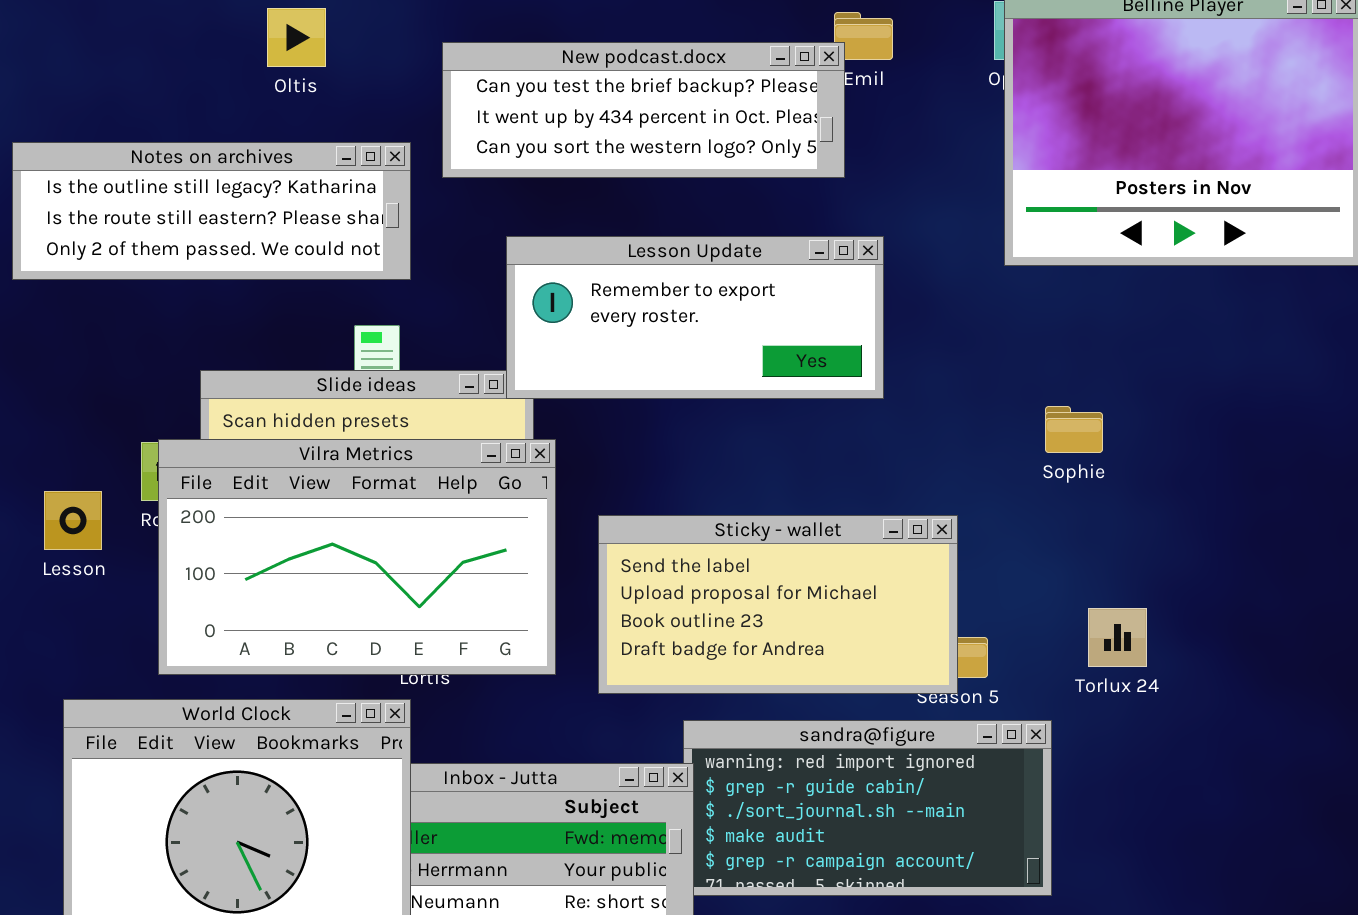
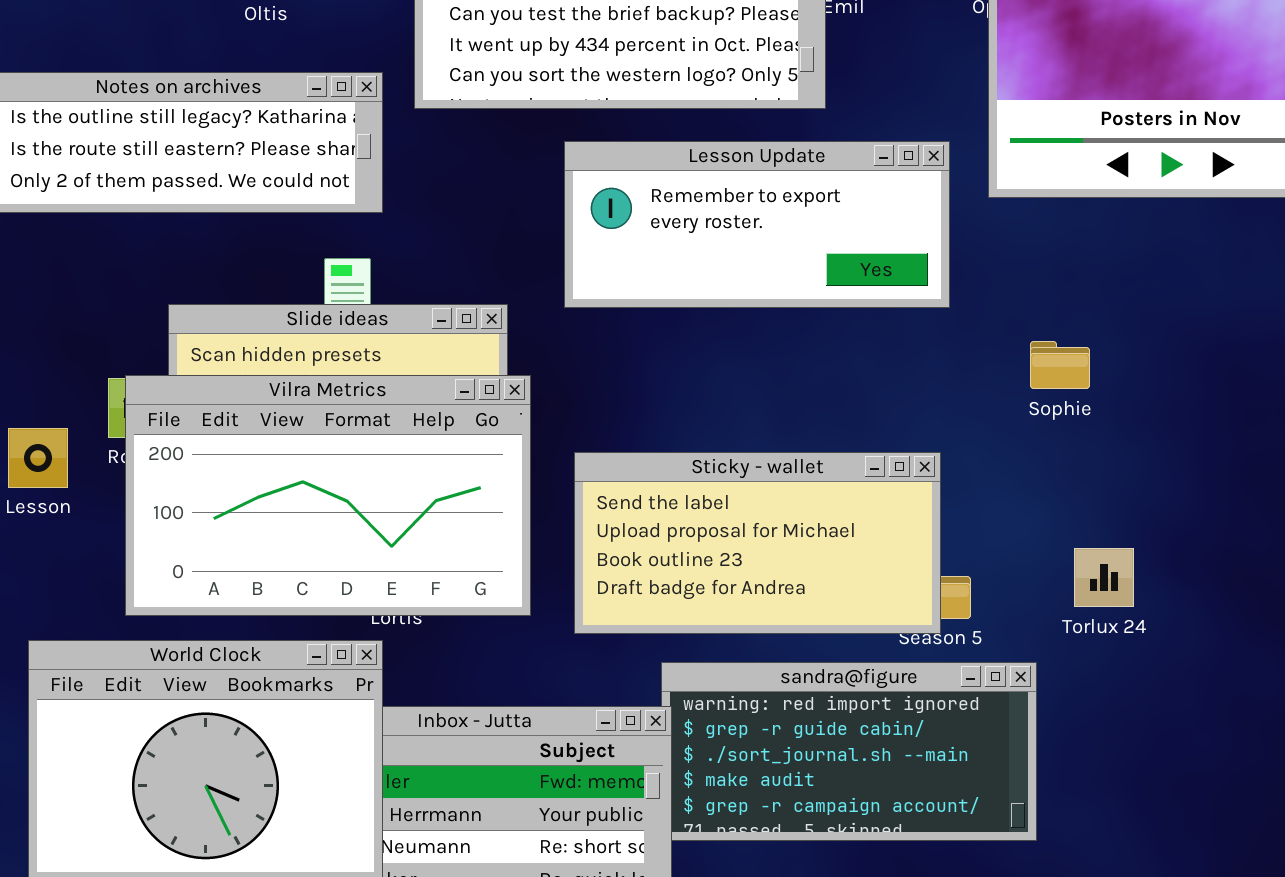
Lesson Update: [506,236,884,399] -> [564,141,950,308], moved

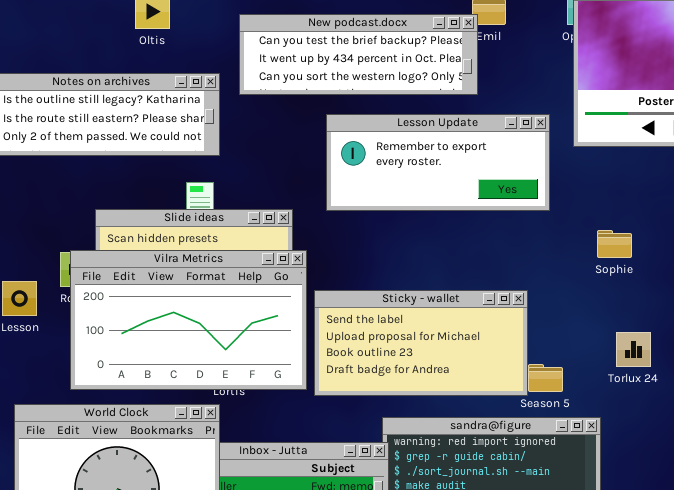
Sticky - wallet: [574,452,941,634] -> [314,290,528,396], moved
Torlux 24: [1074,548,1134,607] -> [616,332,651,367], moved

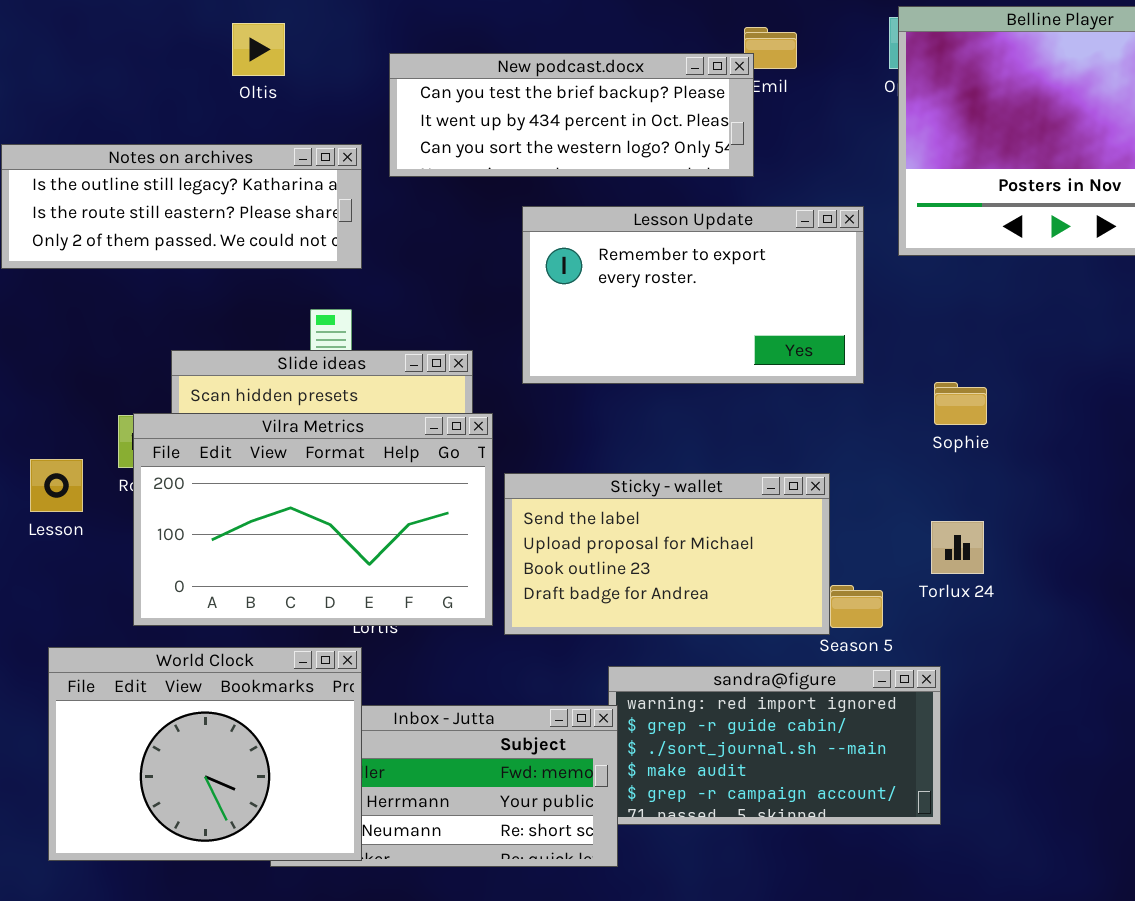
Lesson Update: [326,114,550,211] -> [522,206,864,384], resized
Torlux 24: [616,332,651,367] -> [931,521,984,574], moved

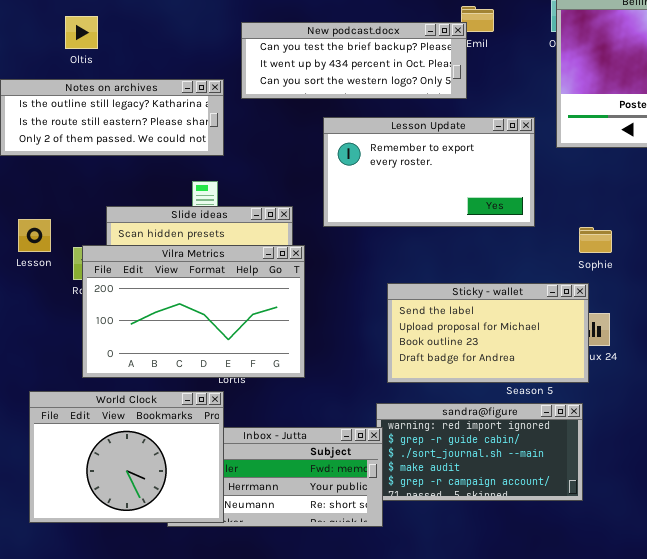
Oltis: [232,23,285,76] -> [65,16,98,49], moved
Lesson: [30,459,83,512] -> [18,219,51,252], moved
Sticky - wallet: [504,473,830,635] -> [387,283,589,383], moved

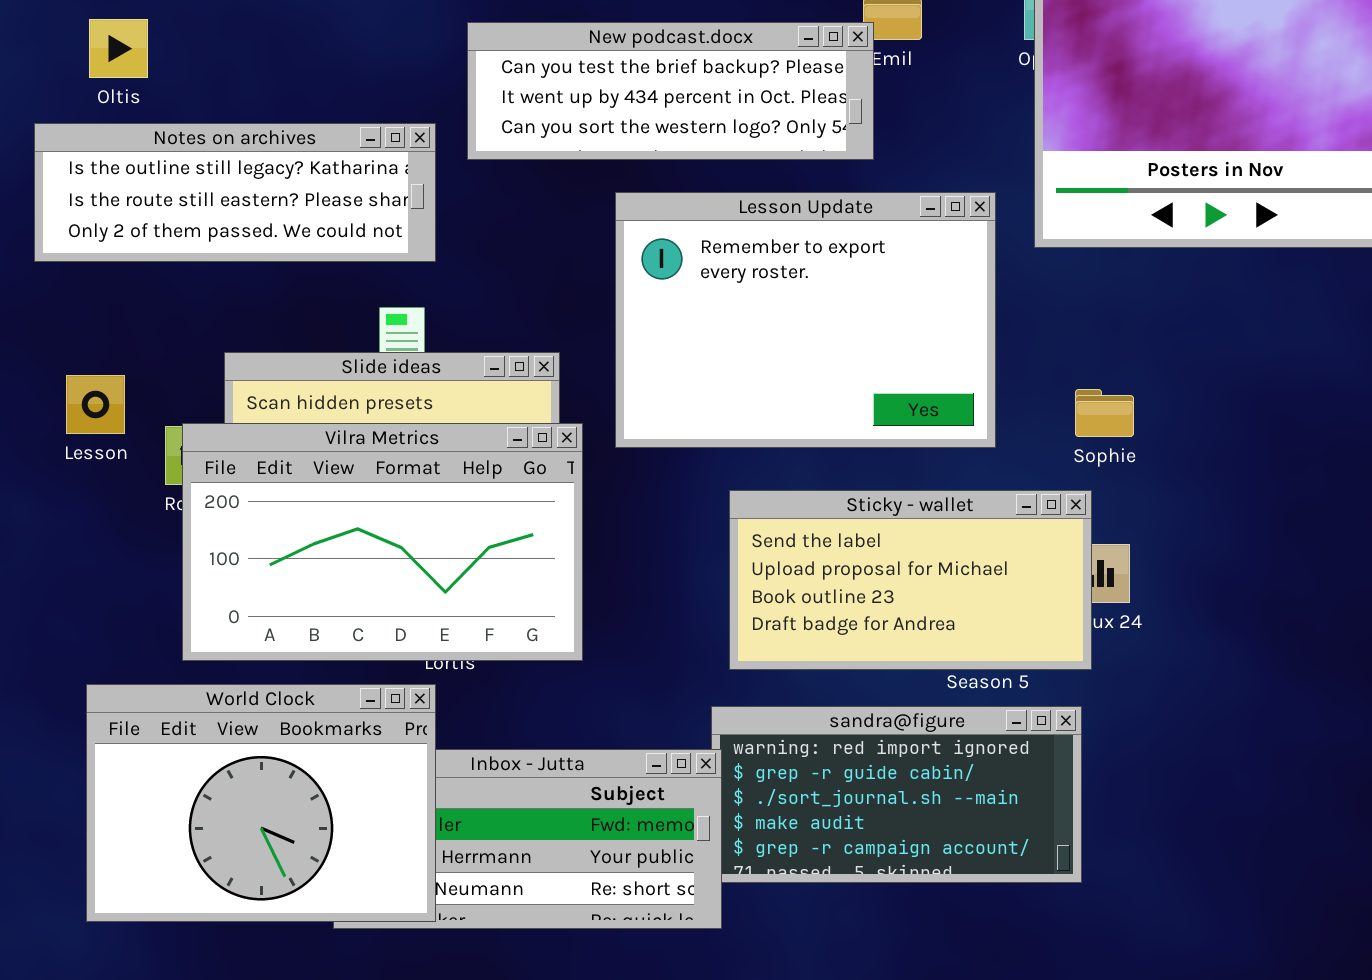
Oltis: [65,16,98,49] -> [89,19,148,78], moved
Lesson Update: [323,117,535,227] -> [615,192,996,448], resized

